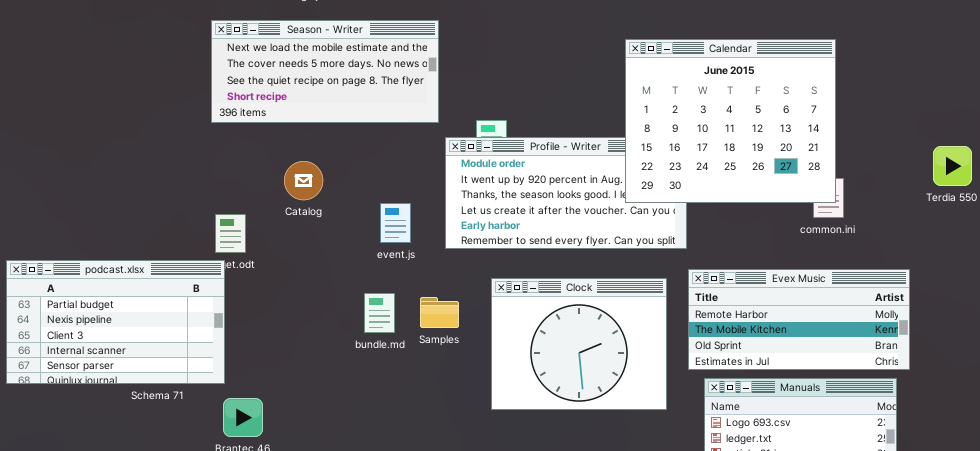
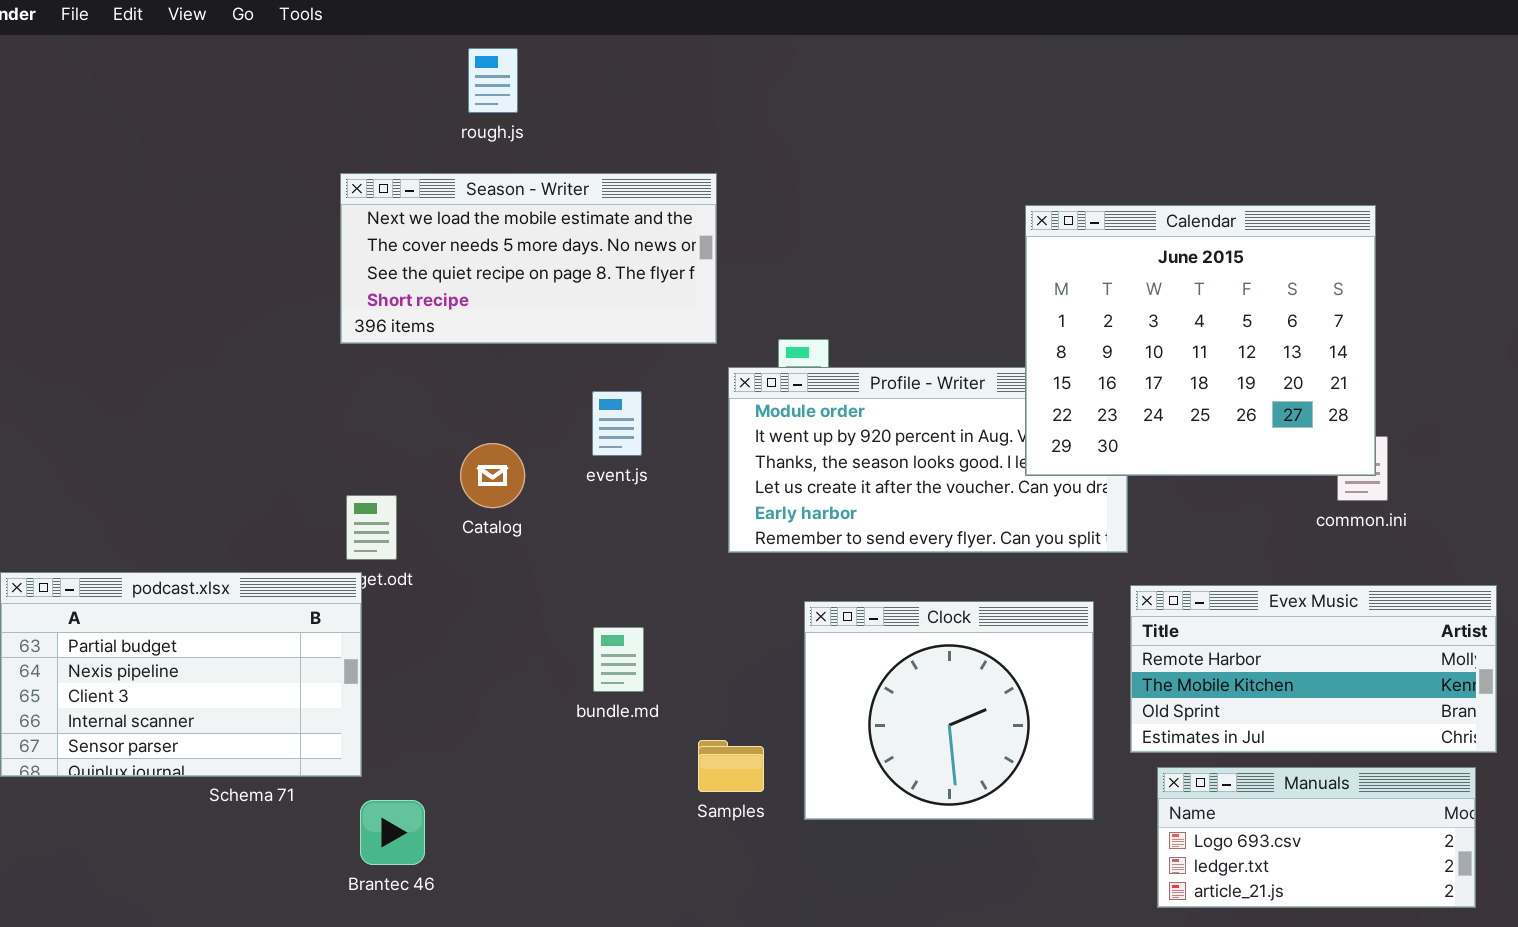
Catalog: [284,161,323,200] -> [460,443,525,508], moved
event.js: [380,203,411,243] -> [592,391,642,456], moved
Samples: [420,297,459,328] -> [698,740,764,792], moved

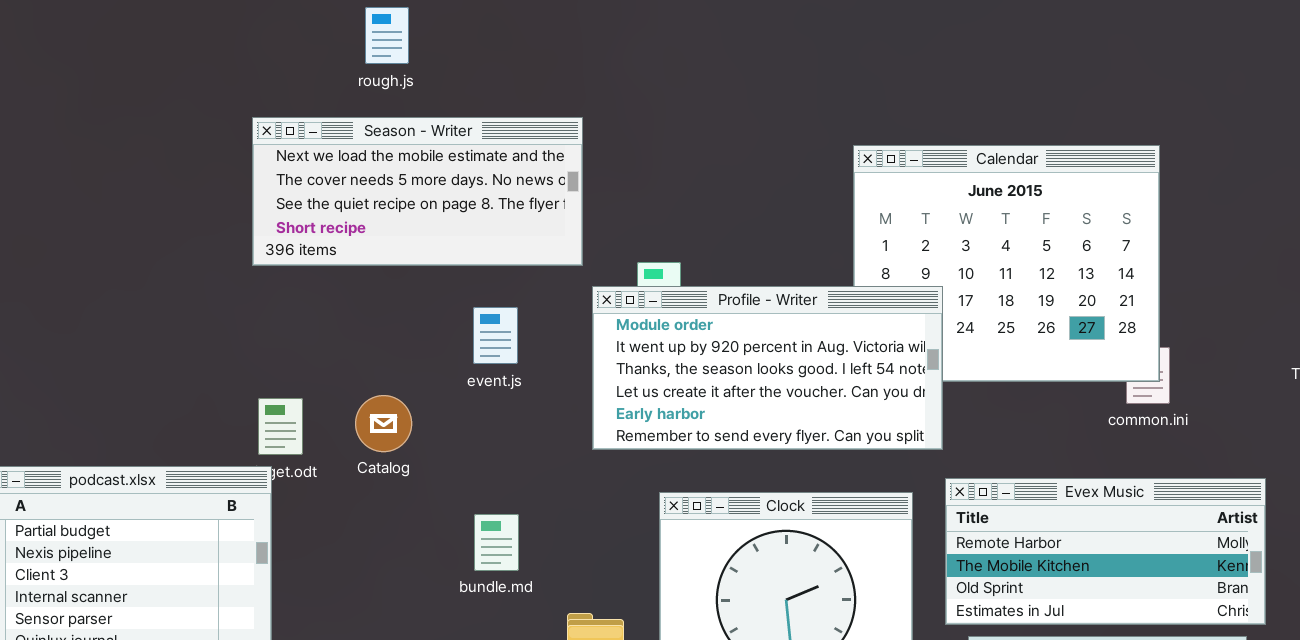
Profile - Writer: [728,367,1128,553] -> [592,286,943,450], raised
Catalog: [460,443,525,508] -> [355,395,412,452], moved

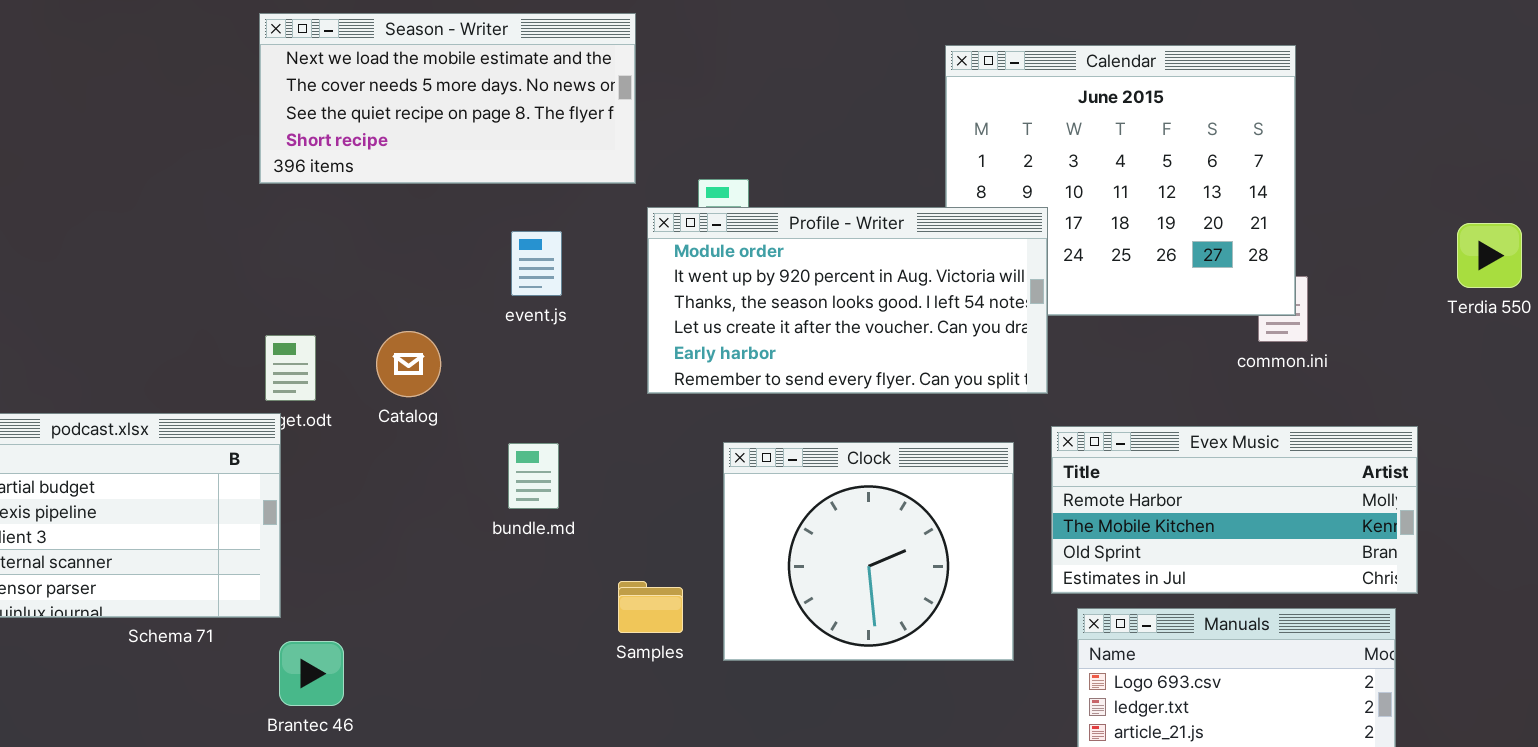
bundle.md: [474,514,519,571] -> [508,443,559,509], moved

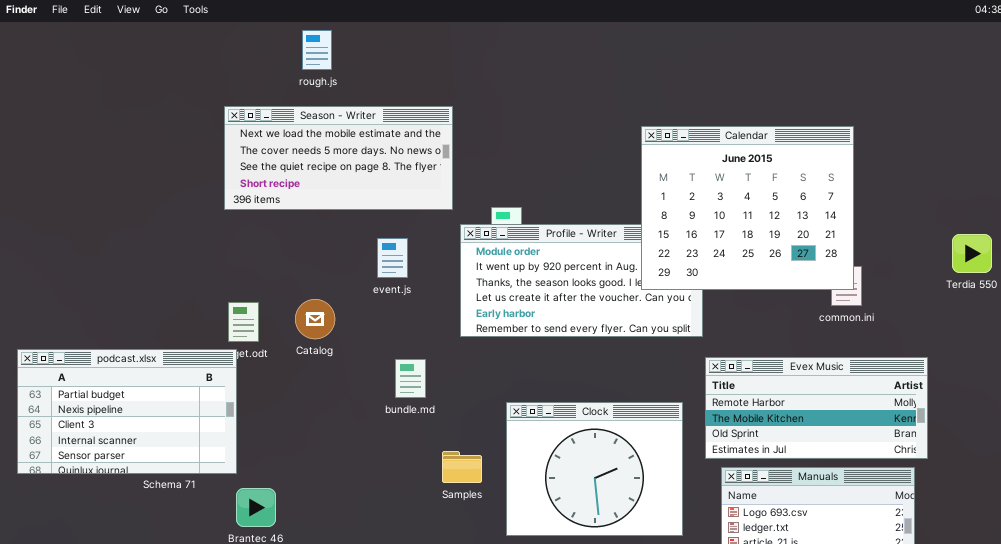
Calendar: [945,45,1296,316] -> [641,126,854,290], raised
Clock: [723,442,1014,661] -> [506,402,683,536], moved
bundle.md: [508,443,559,509] -> [395,359,426,398], moved

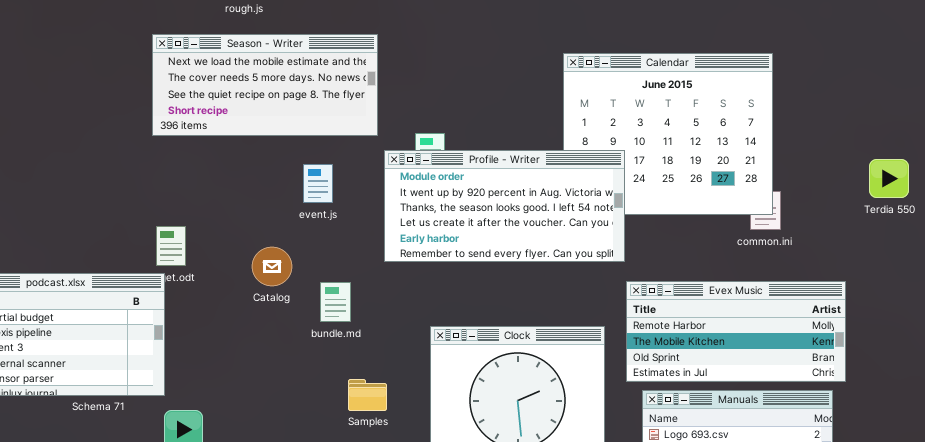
Profile - Writer: [460,224,703,337] -> [384,150,625,262], raised
Catalog: [295,299,335,339] -> [252,247,292,286], moved
Samples: [442,451,482,483] -> [348,379,387,411], moved

